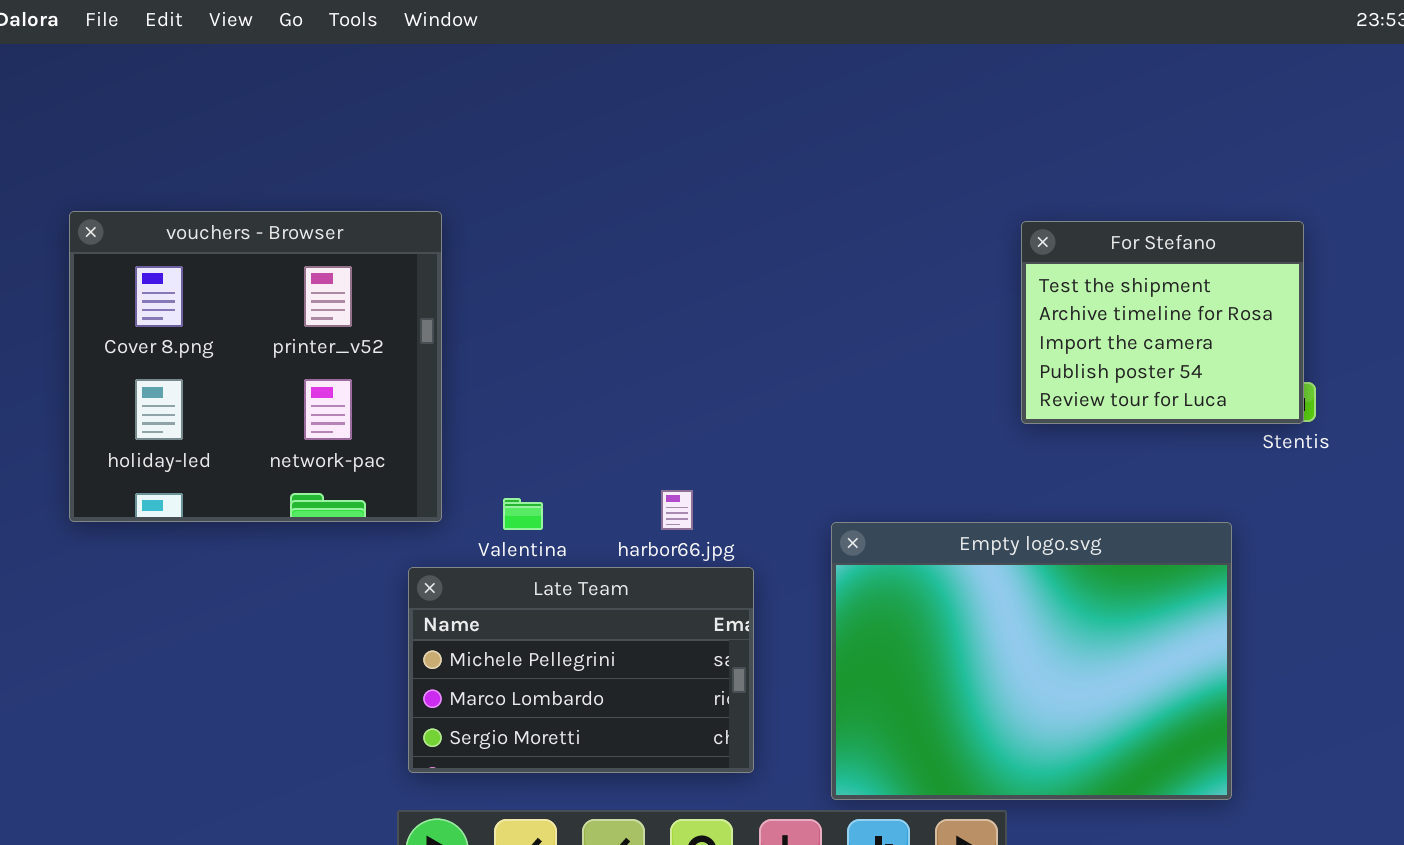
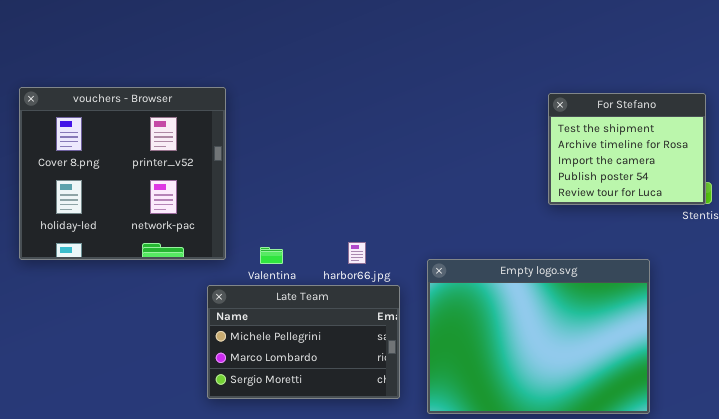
Empty logo.svg: [831,522,1232,800] -> [427,259,650,414], moved

